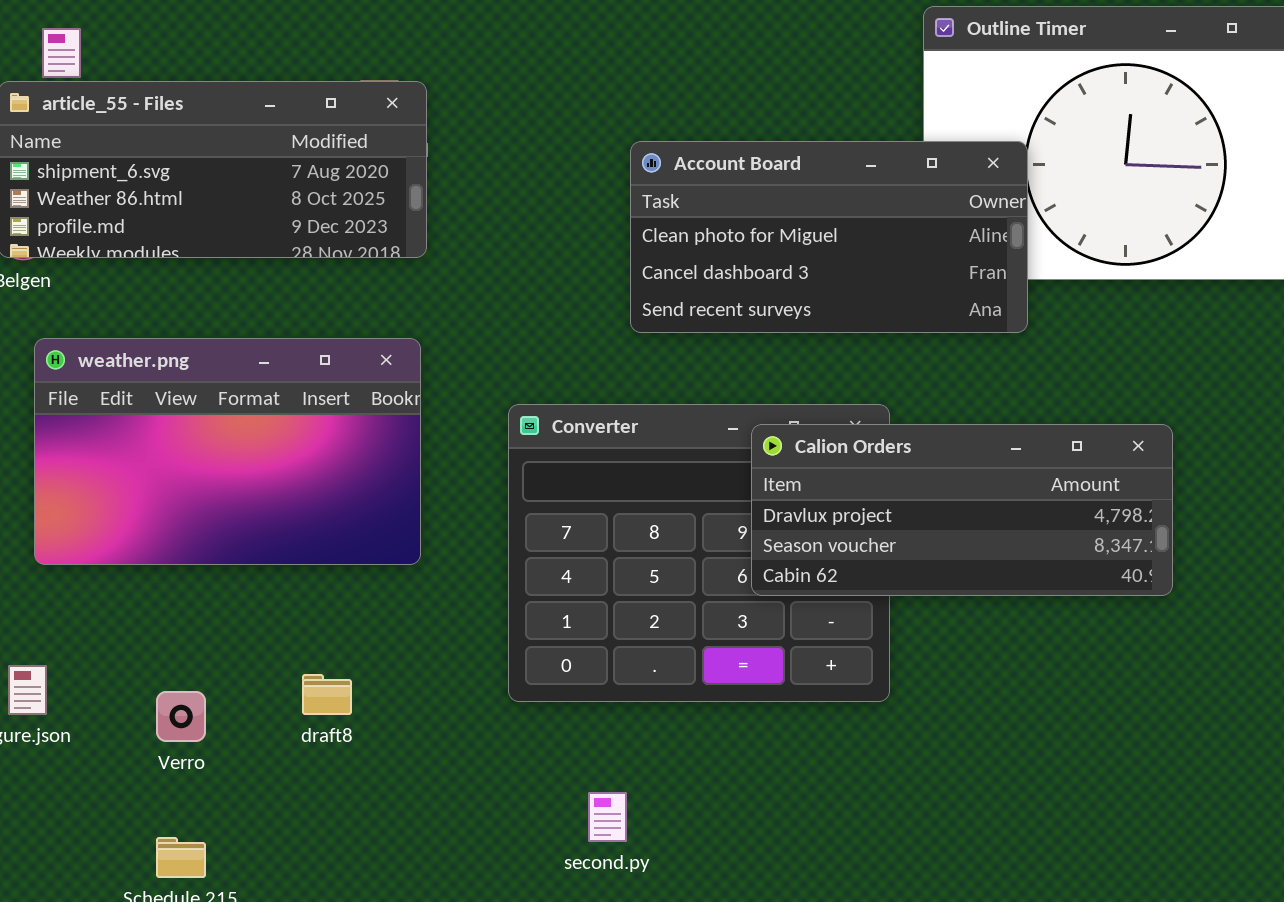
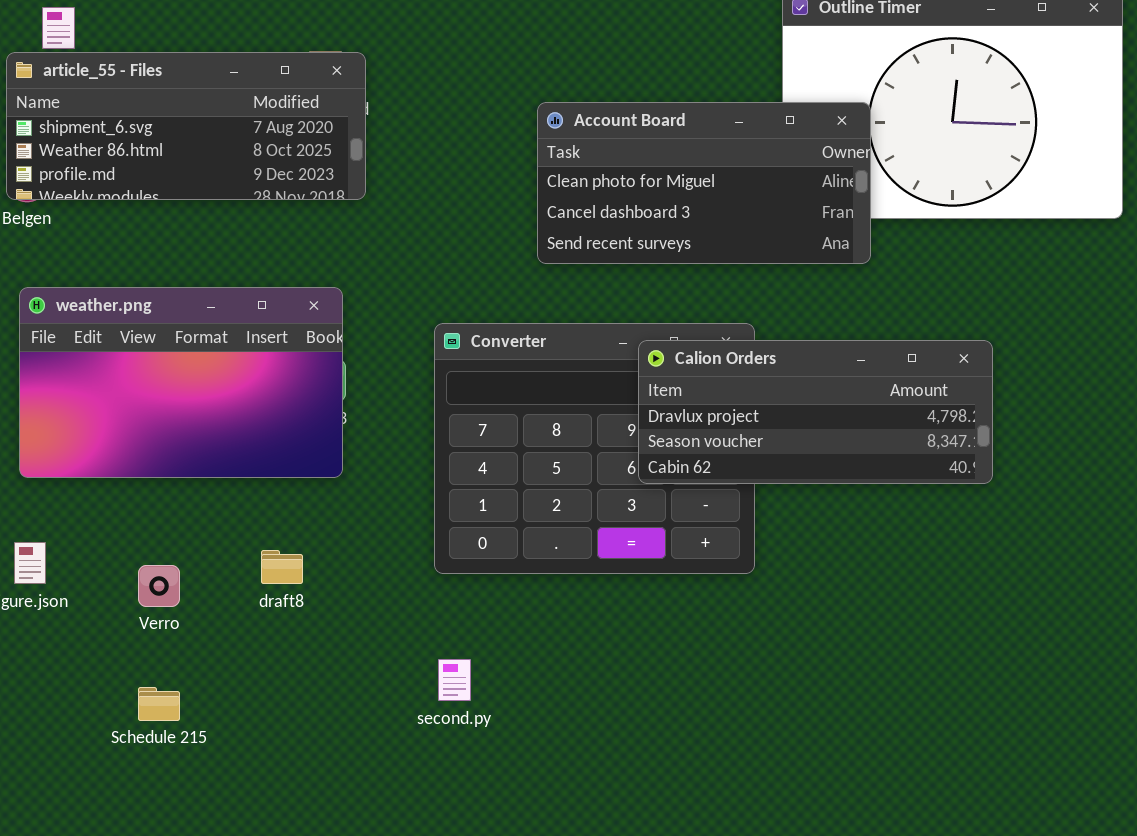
weather.png: [34,338,421,565] -> [19,287,343,478], moved
second.py: [588,792,627,842] -> [438,659,471,701], moved

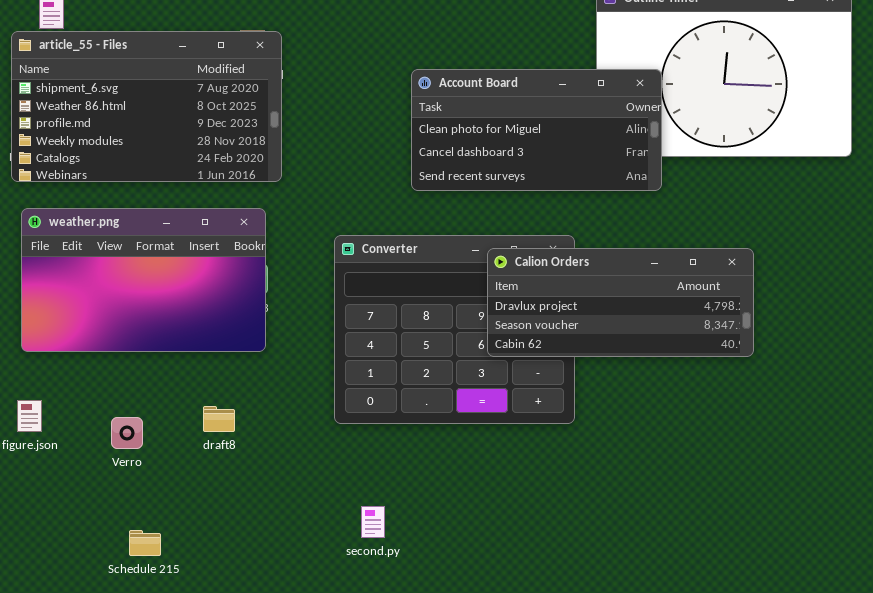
article_55 - Files: [6,52,366,200] -> [11,31,282,182], resized
second.py: [438,659,471,701] -> [361,506,385,538], moved
Schedule 215: [138,687,180,721] -> [129,530,161,556], moved

